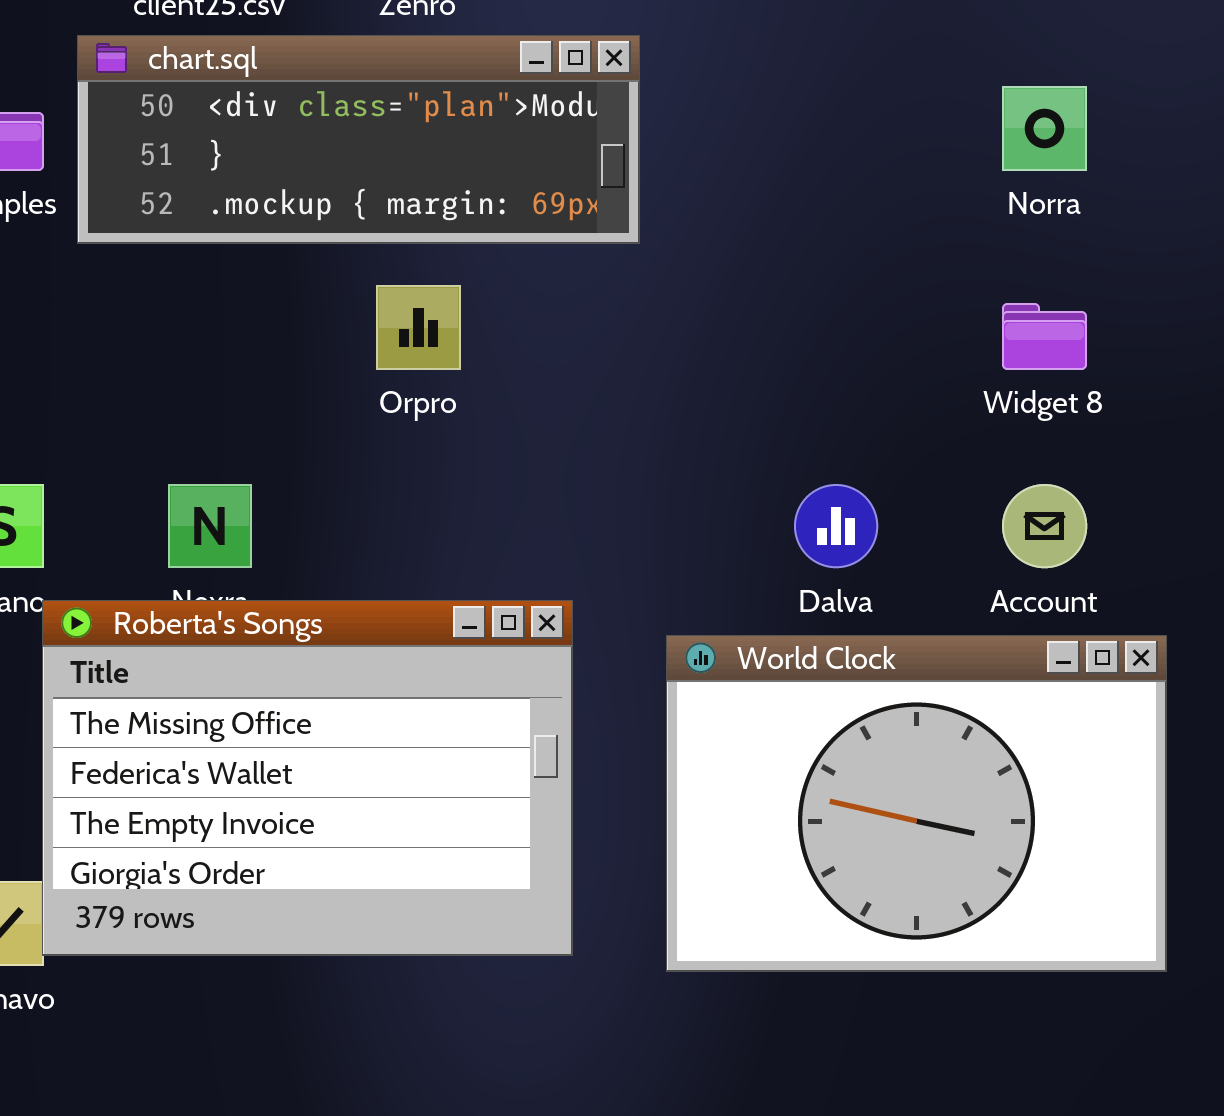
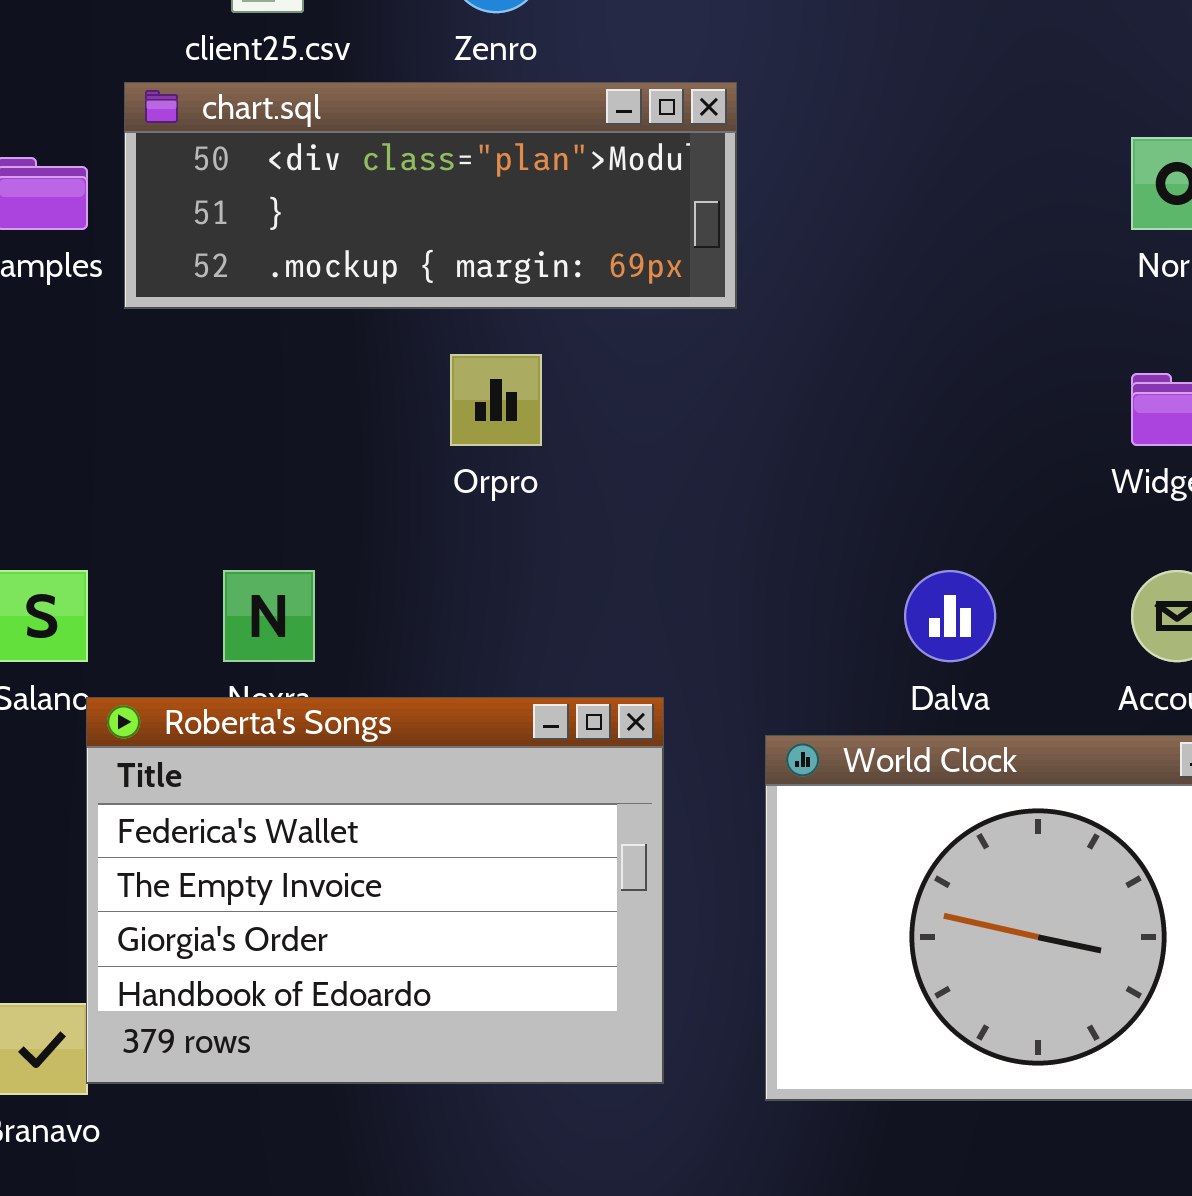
Roberta's Songs: [42,600,573,956] -> [86,697,664,1084], scrolled down 1 row

